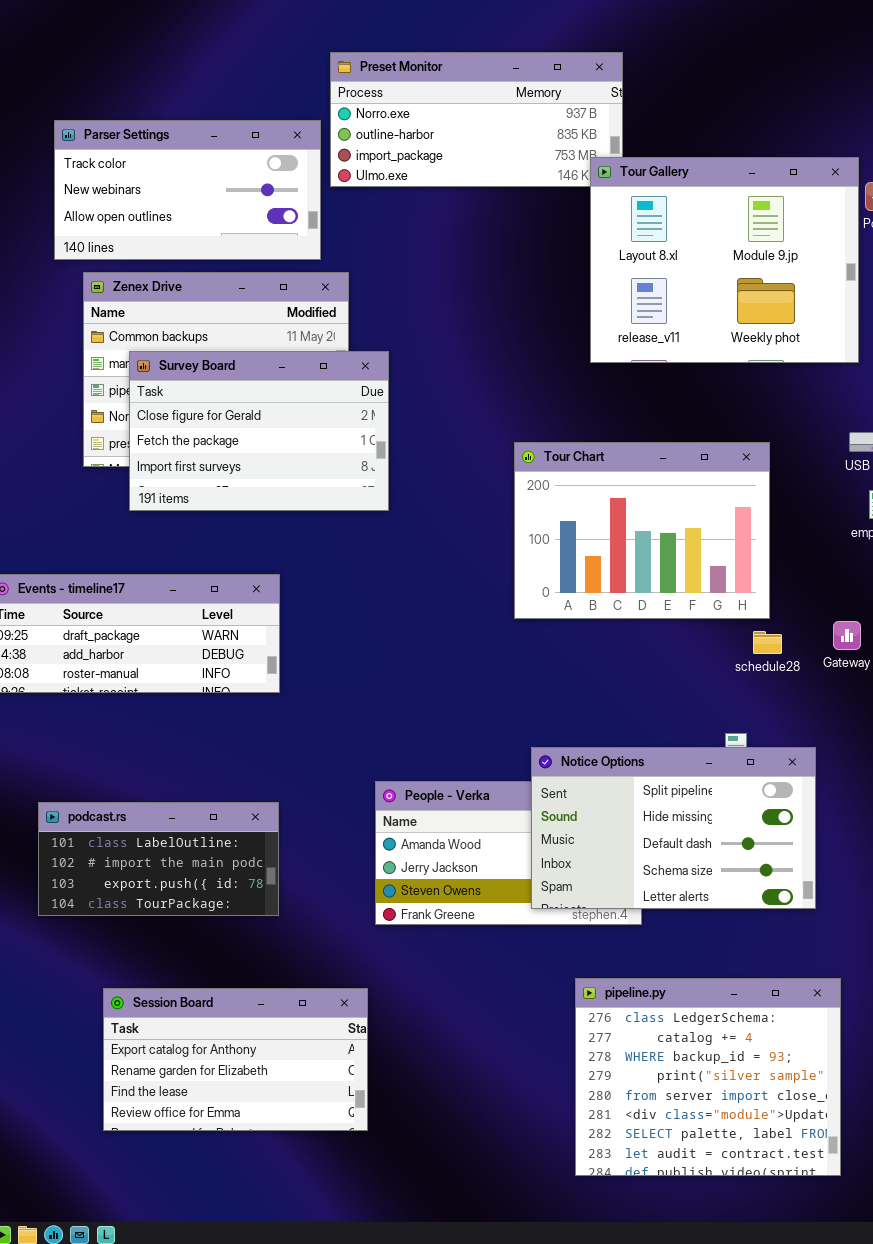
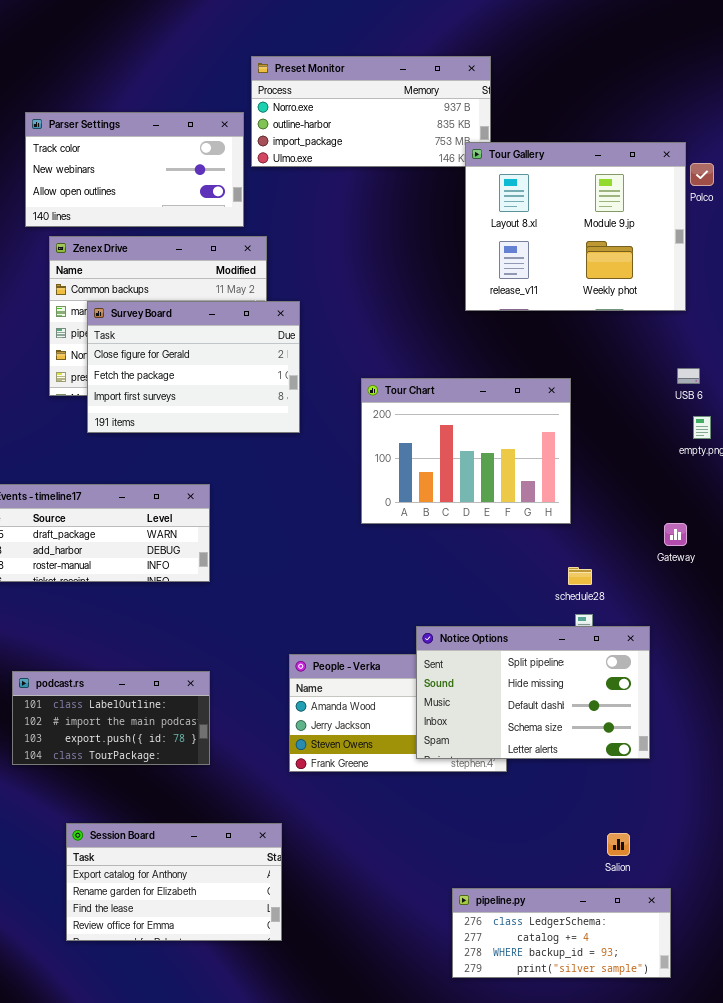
Tour Chart: [514,442,770,619] -> [361,378,571,524], moved
schedule28: [753,631,782,654] -> [568,567,592,585], moved
pipeline.py: [575,978,841,1176] -> [452,888,671,978], resized

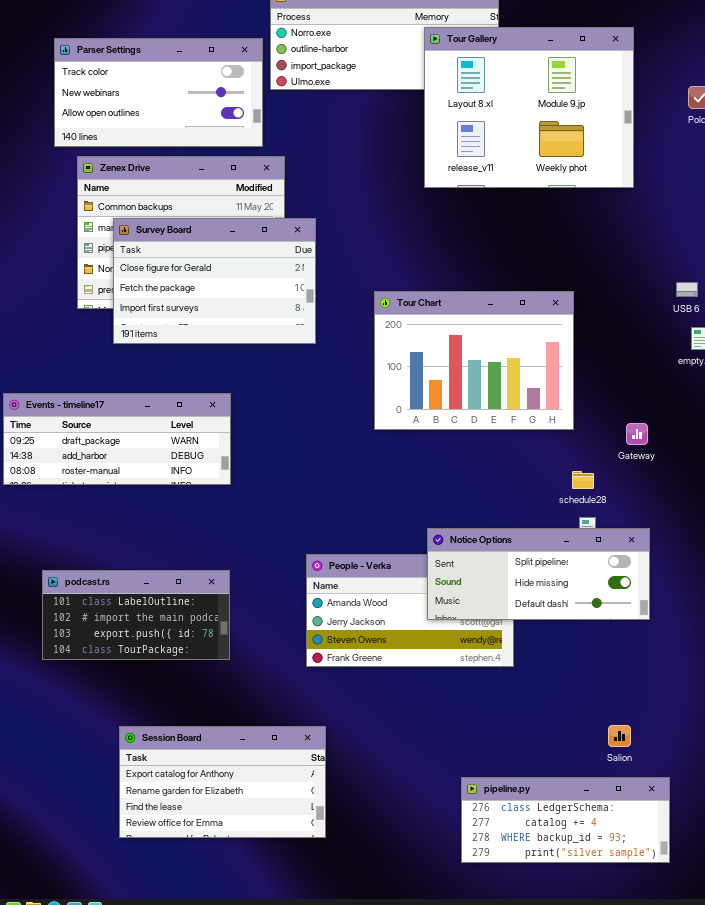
Tour Gallery: [465,142,686,311] -> [424,27,634,188], moved
Gateway: [664,523,687,546] -> [626,423,648,445], moved
Notice Options: [416,626,650,759] -> [427,528,650,620], resized
Session Board: [66,823,282,941] -> [119,726,326,838], moved

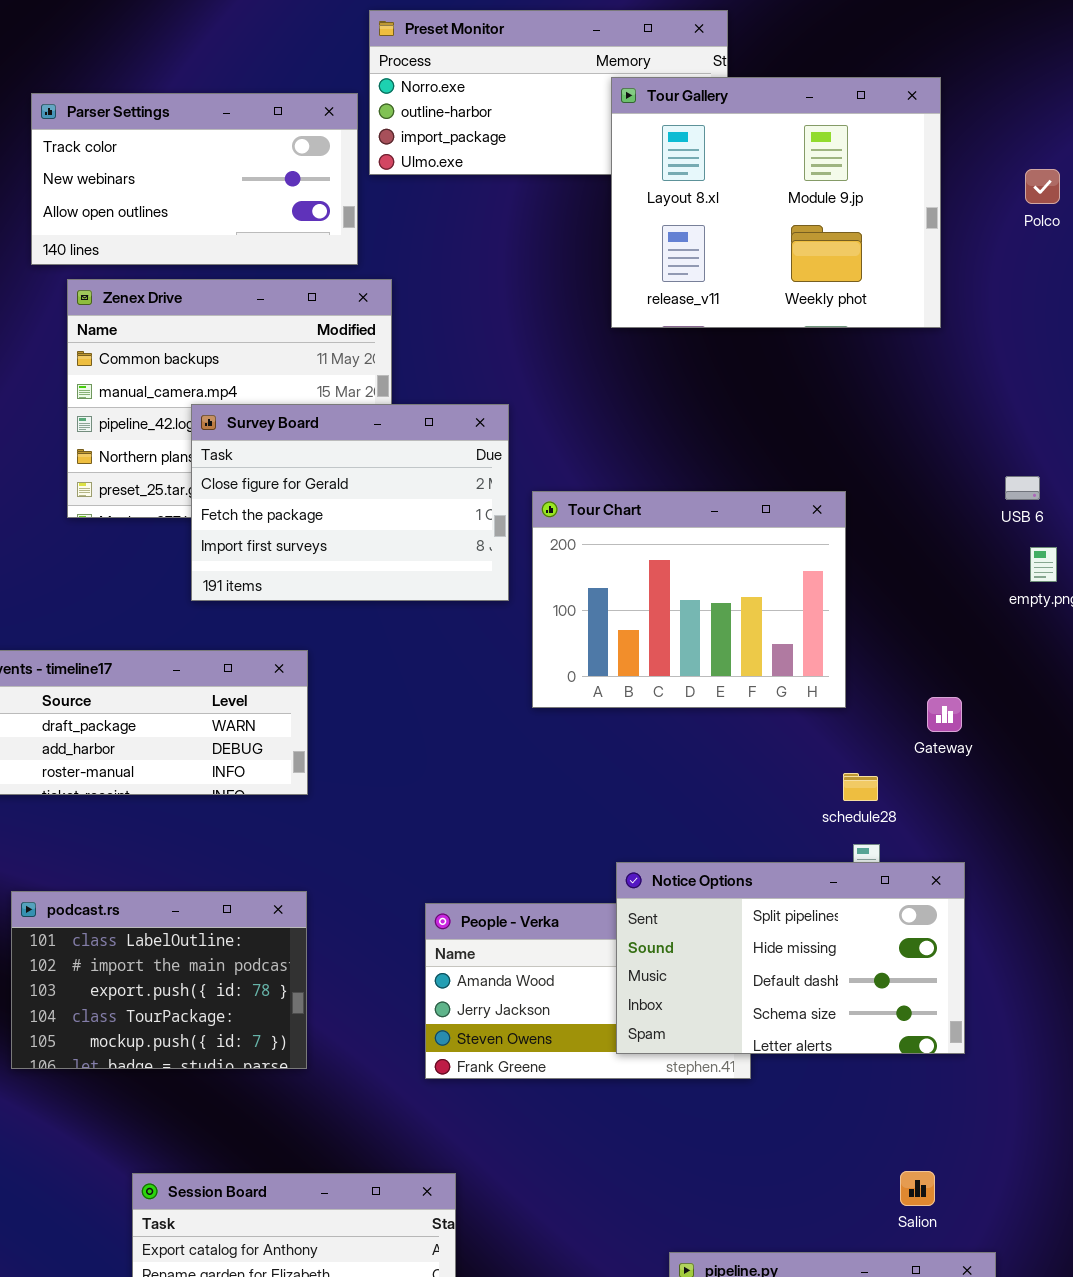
Survey Board: [113,218,316,344] -> [191,404,509,601], moved
Notice Options: [427,528,650,620] -> [616,862,965,1054], resized
podcast.rs: [42,570,230,660] -> [11,891,307,1069], resized

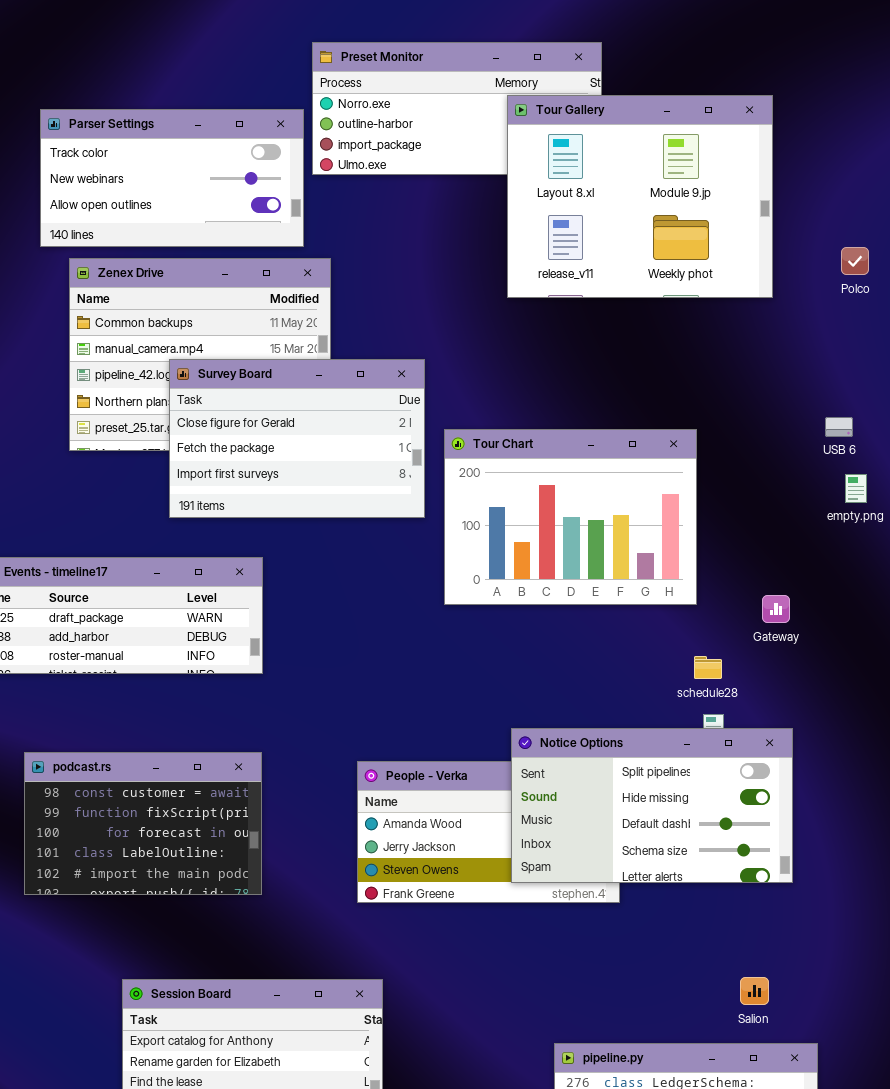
Polco: [1025,169,1060,204] -> [841,247,869,275], moved
podcast.rs: [11,891,307,1069] -> [24,752,262,895], scrolled up 3 rows

